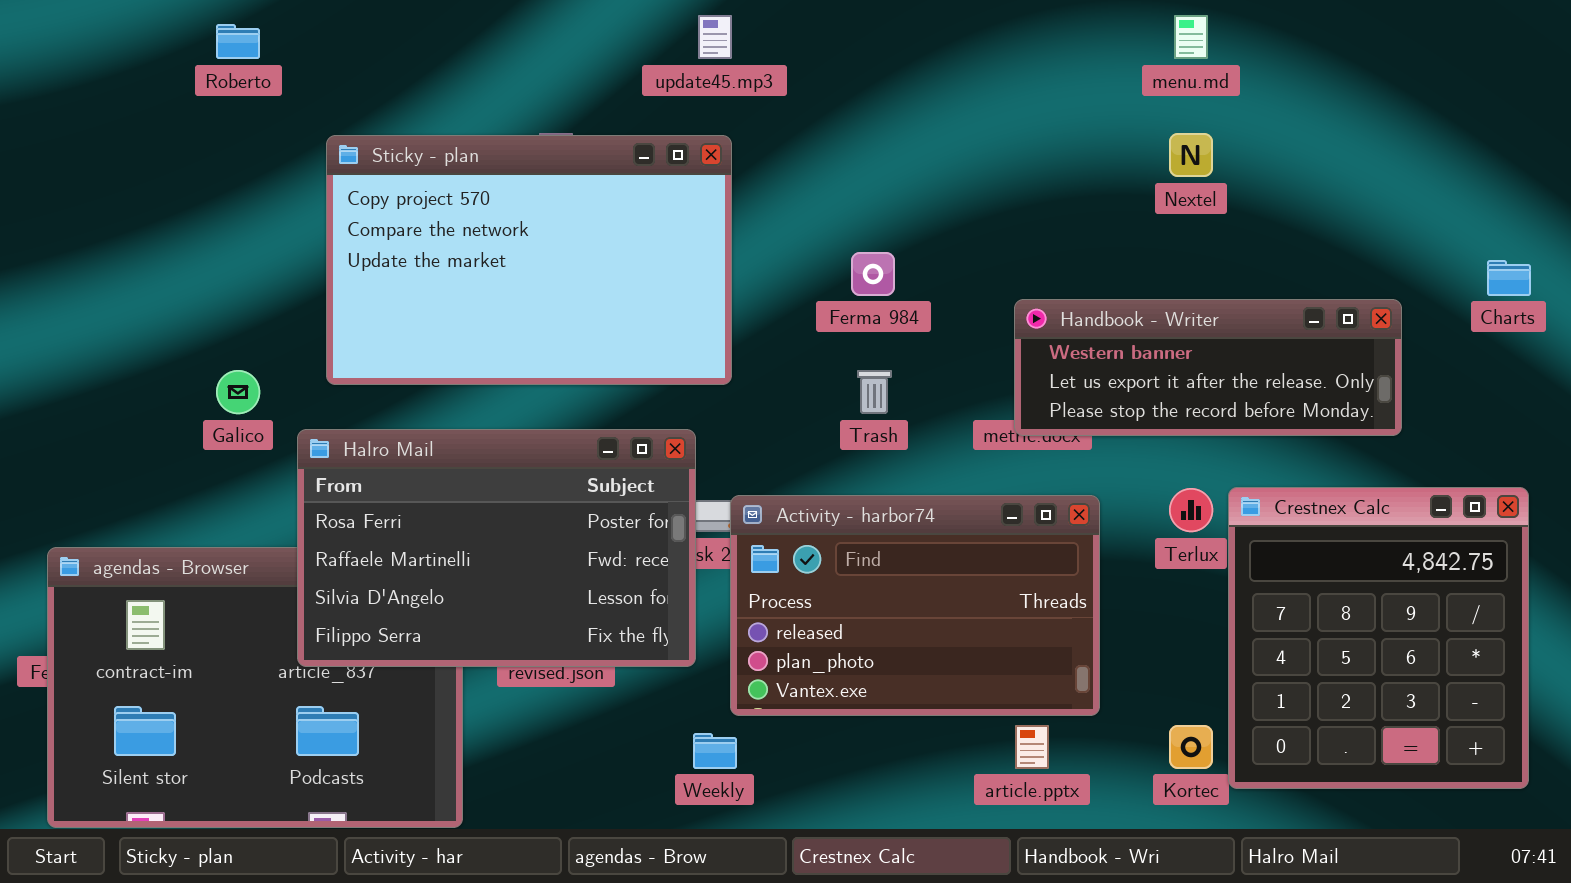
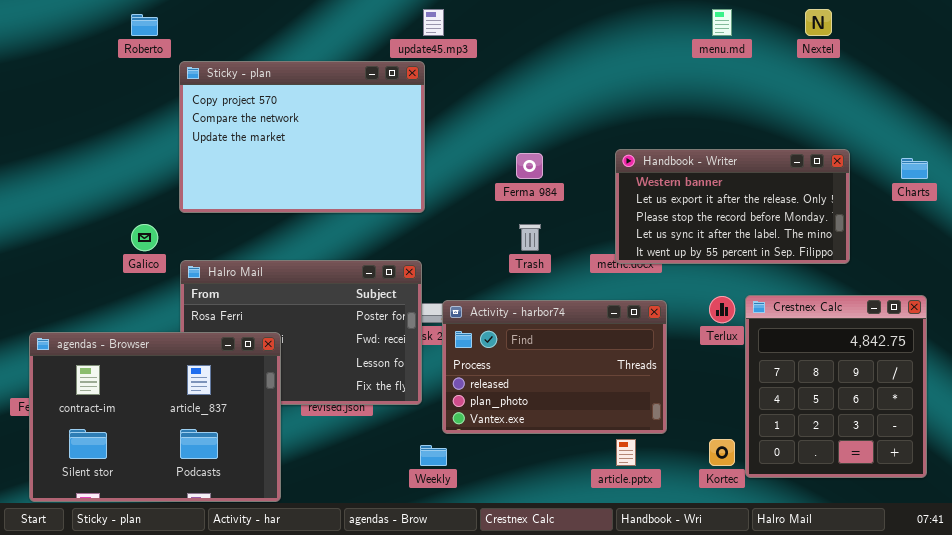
Nextel: [1169,133,1213,177] -> [805,9,832,36], moved
Sticky - plan: [326,135,732,385] -> [179,61,425,213], moved
Handbook - Writer: [1014,299,1402,436] -> [615,149,850,264], resized
agendas - Browser: [47,547,463,828] -> [29,332,281,502], raised

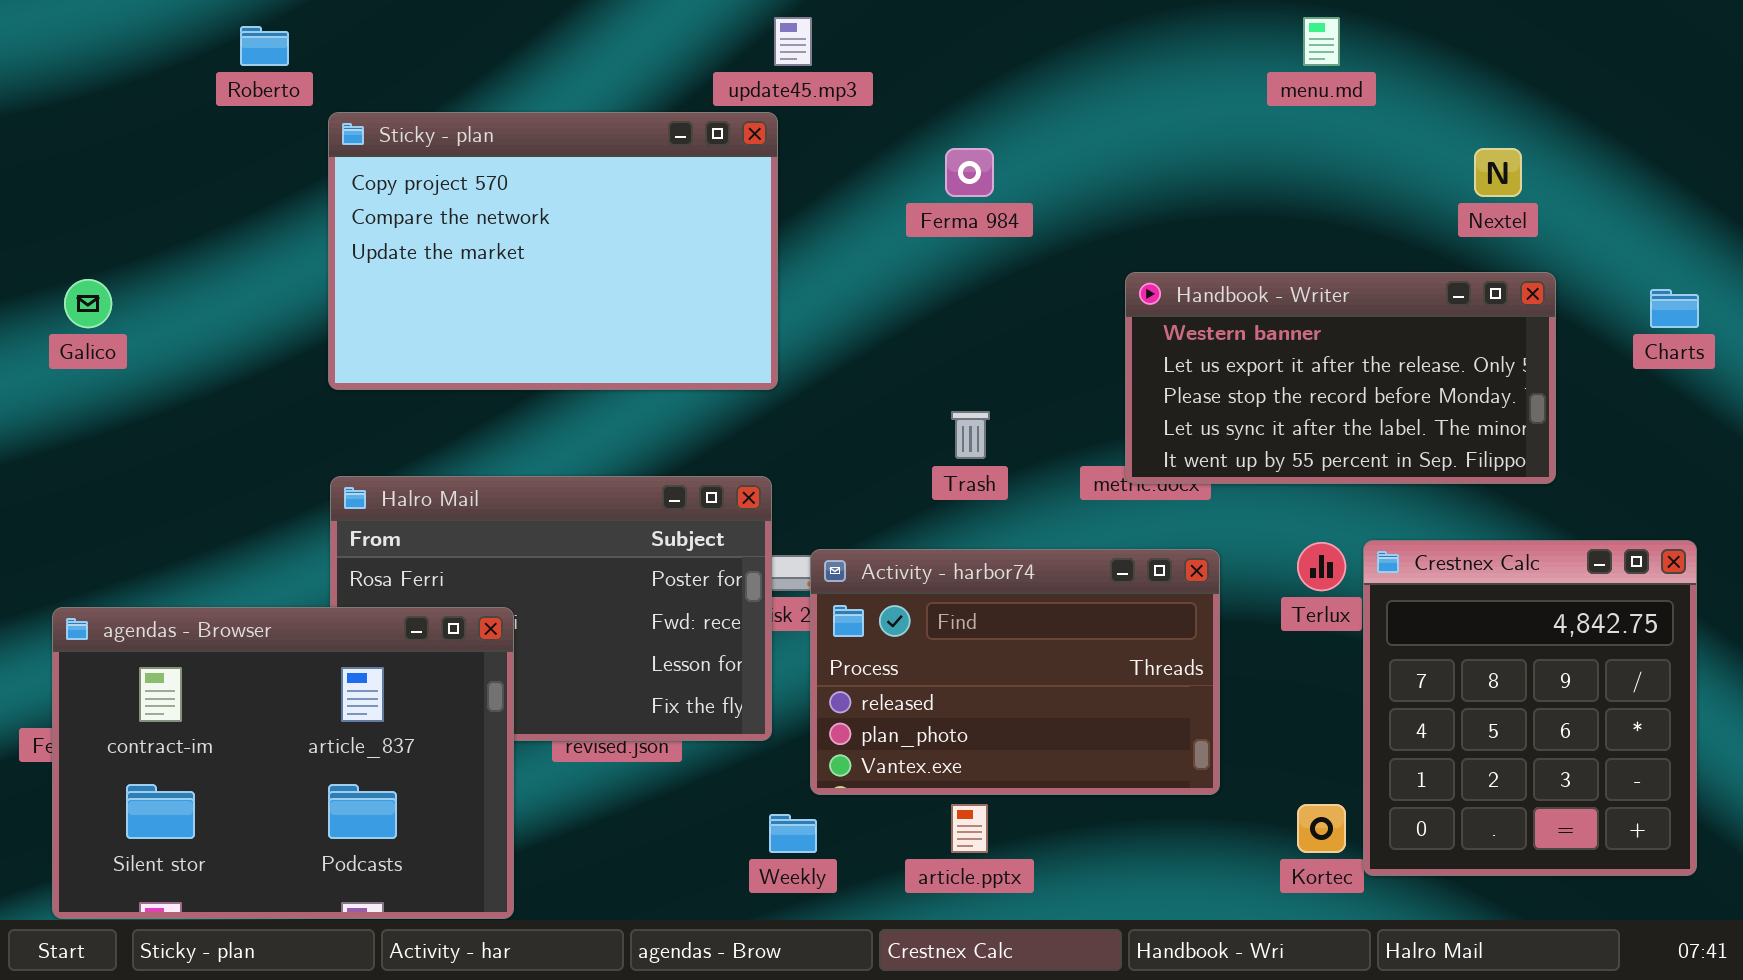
Nextel: [805,9,832,36] -> [1474,148,1522,197], moved
Ferma 984: [516,153,543,179] -> [945,148,994,197], moved
Galico: [131,224,158,251] -> [64,279,112,328], moved
article.pptx: [616,439,636,466] -> [951,804,988,853], moved

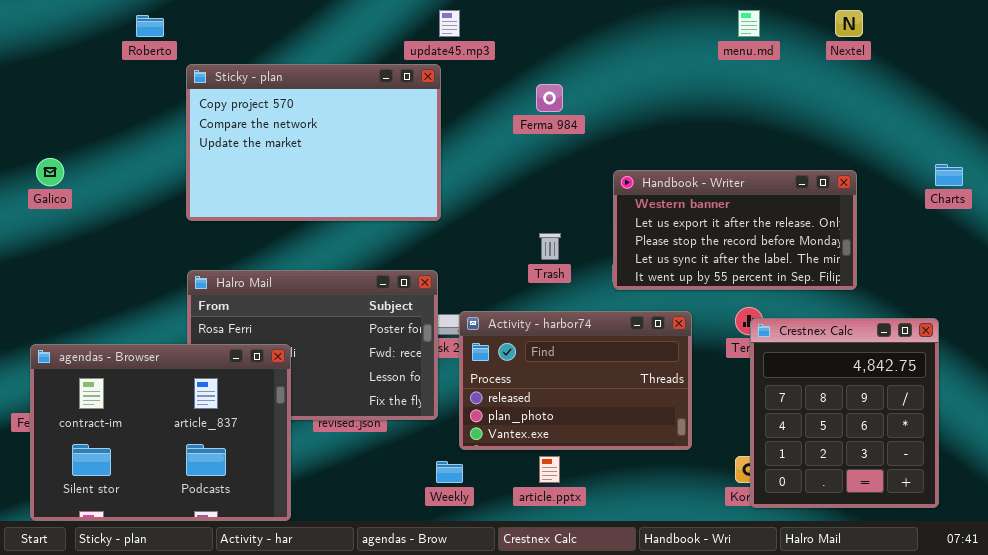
Nextel: [1474,148,1522,197] -> [835,10,863,37], moved
Handbook - Writer: [1125,272,1556,484] -> [613,170,857,290], moved
Crestnex Calc: [1363,540,1697,876] -> [750,318,939,508], moved

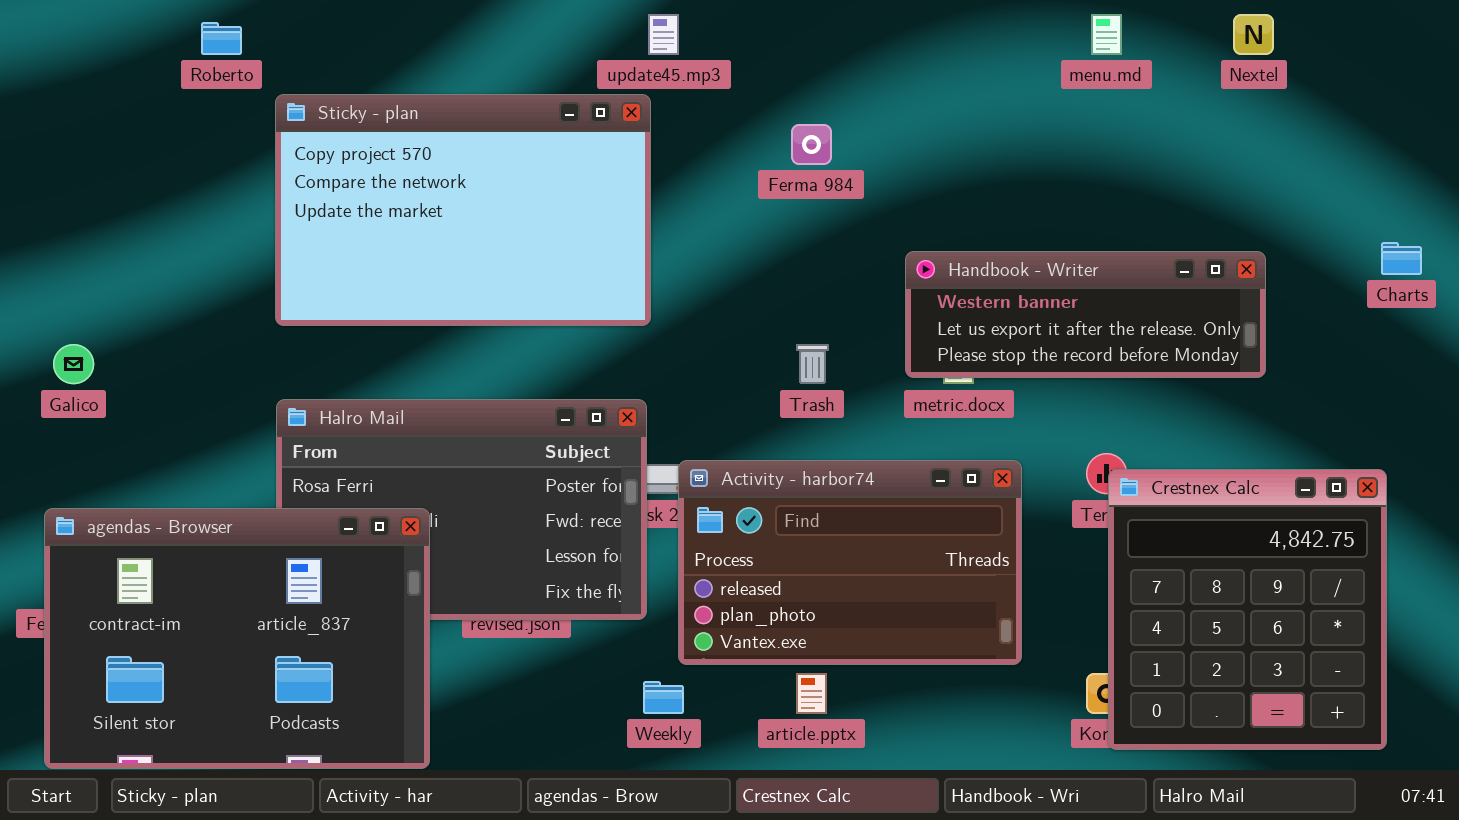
Galico: [36,158,64,186] -> [53,344,94,384], moved
Handbook - Writer: [613,170,857,290] -> [905,251,1266,378], resized

